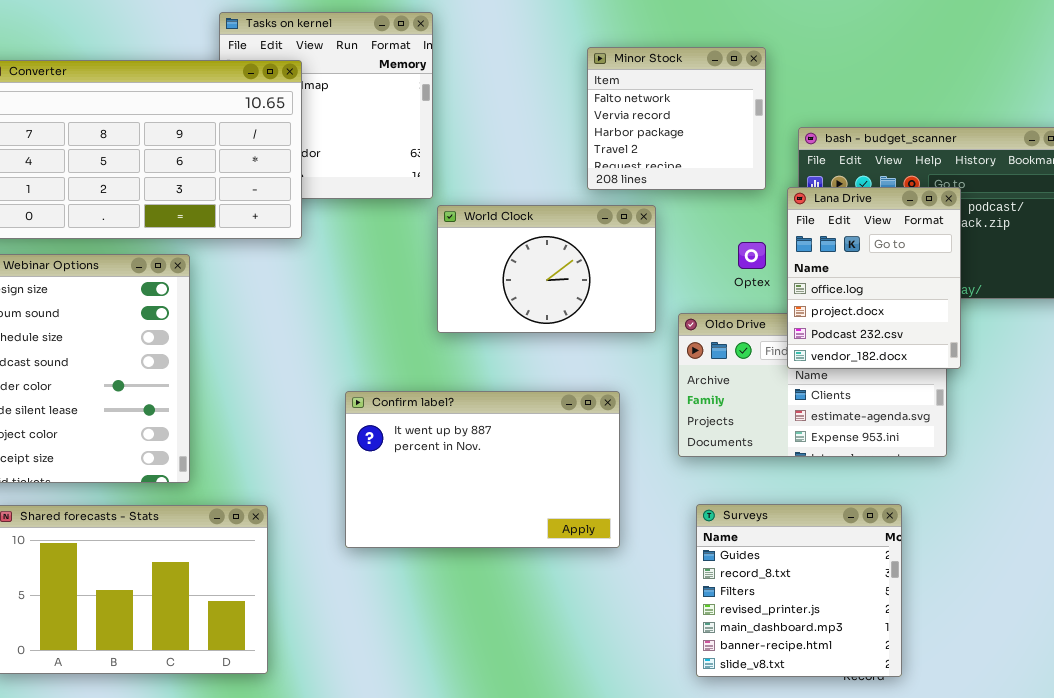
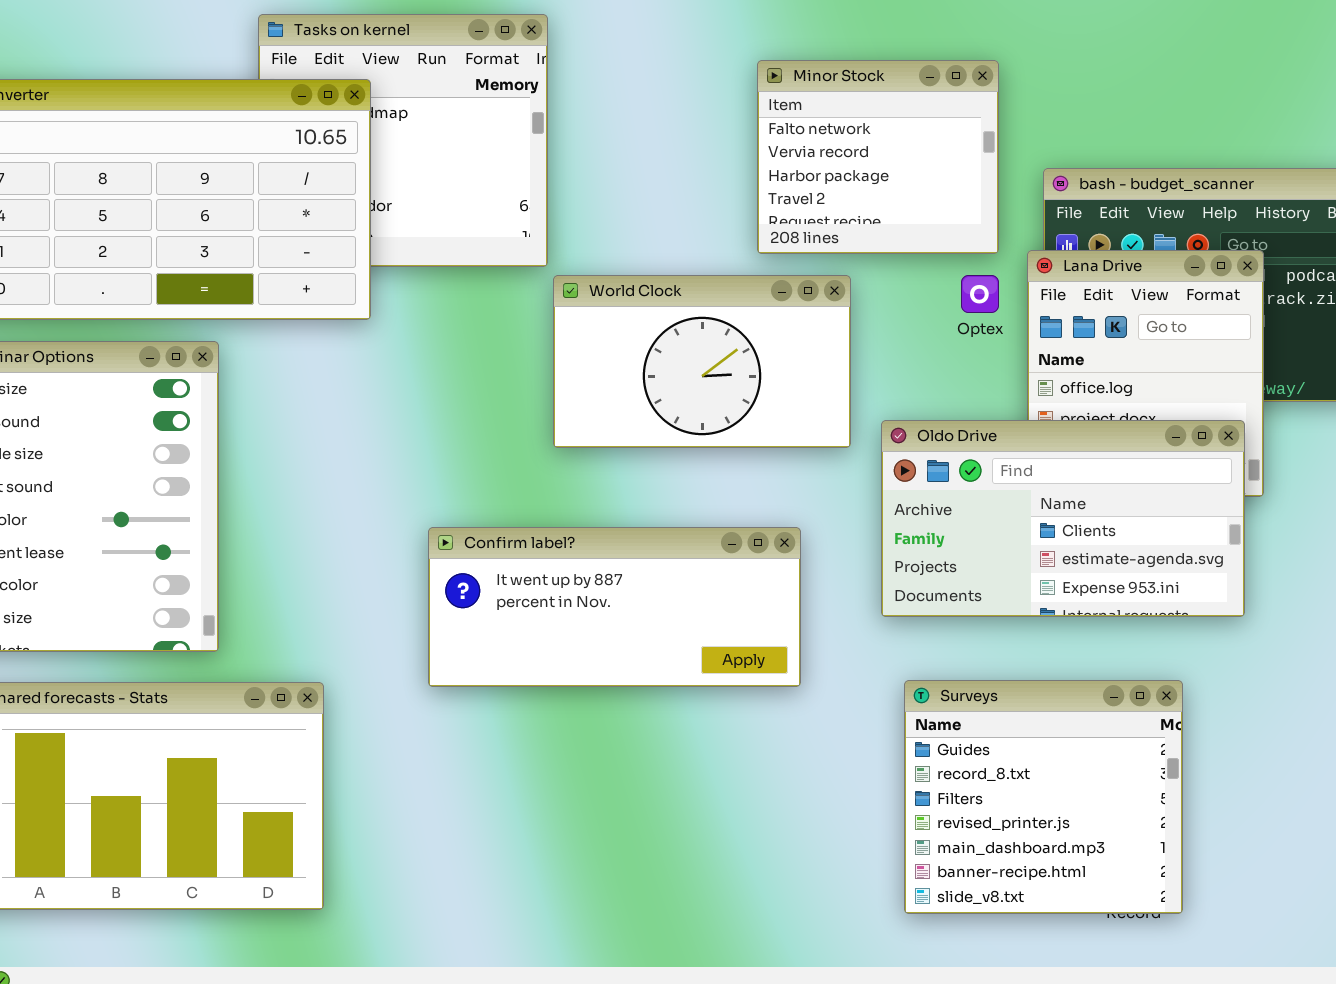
Optex: [738,242,766,269] -> [961,275,999,313], moved
Oldo Drive: [678,313,947,457] -> [881,420,1245,617], raised
Confirm label?: [345,391,620,548] -> [428,527,801,687], resized

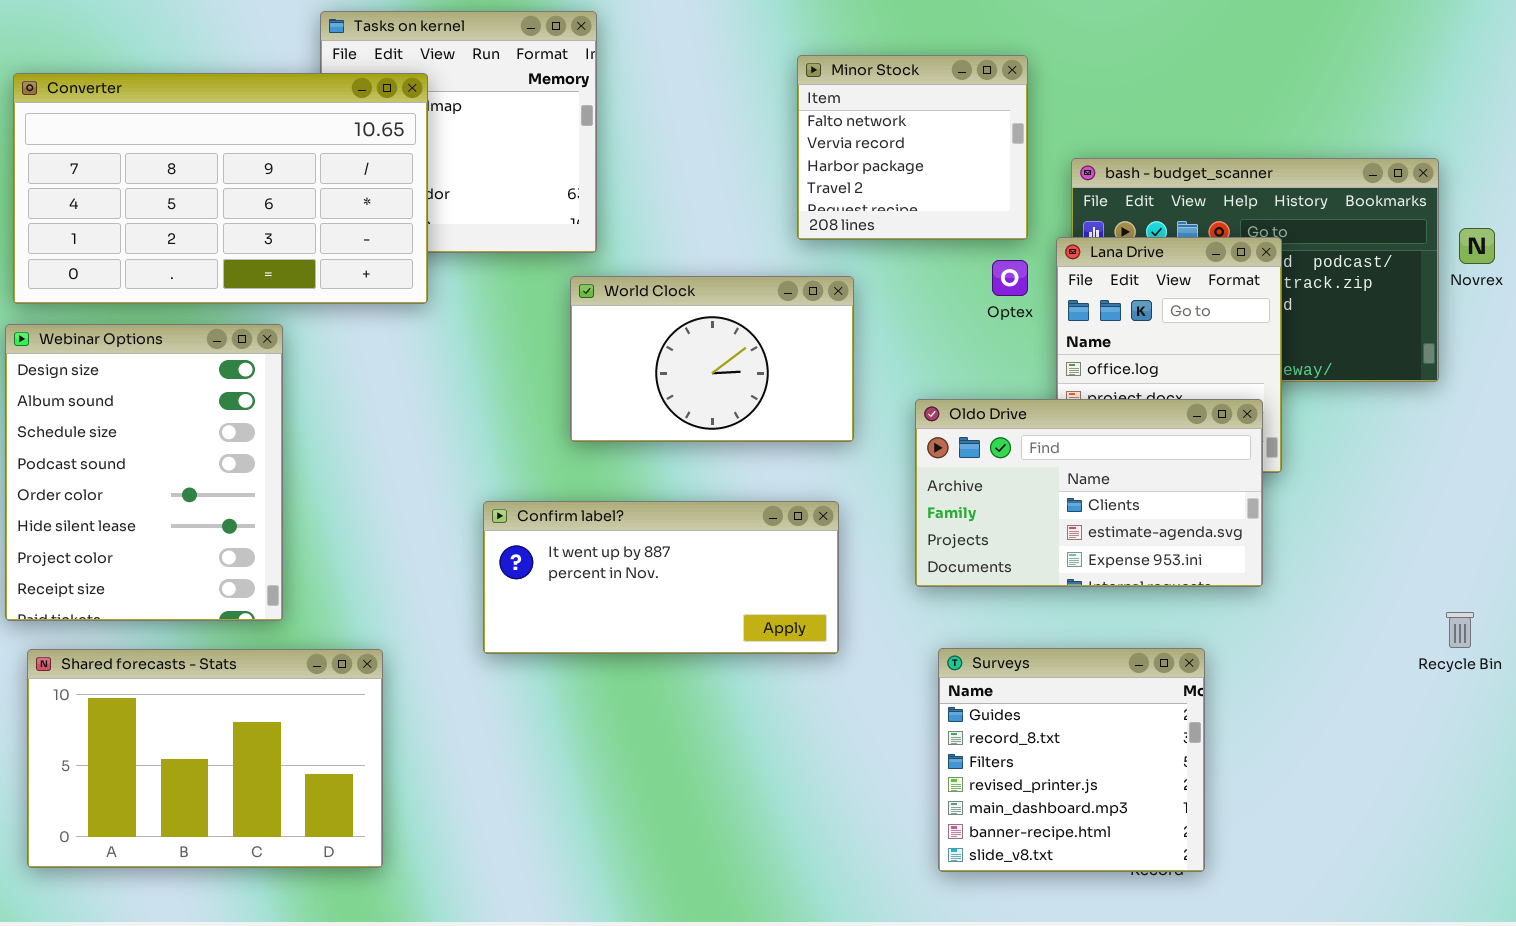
World Clock: [553,275,851,448] -> [570,276,854,442], moved

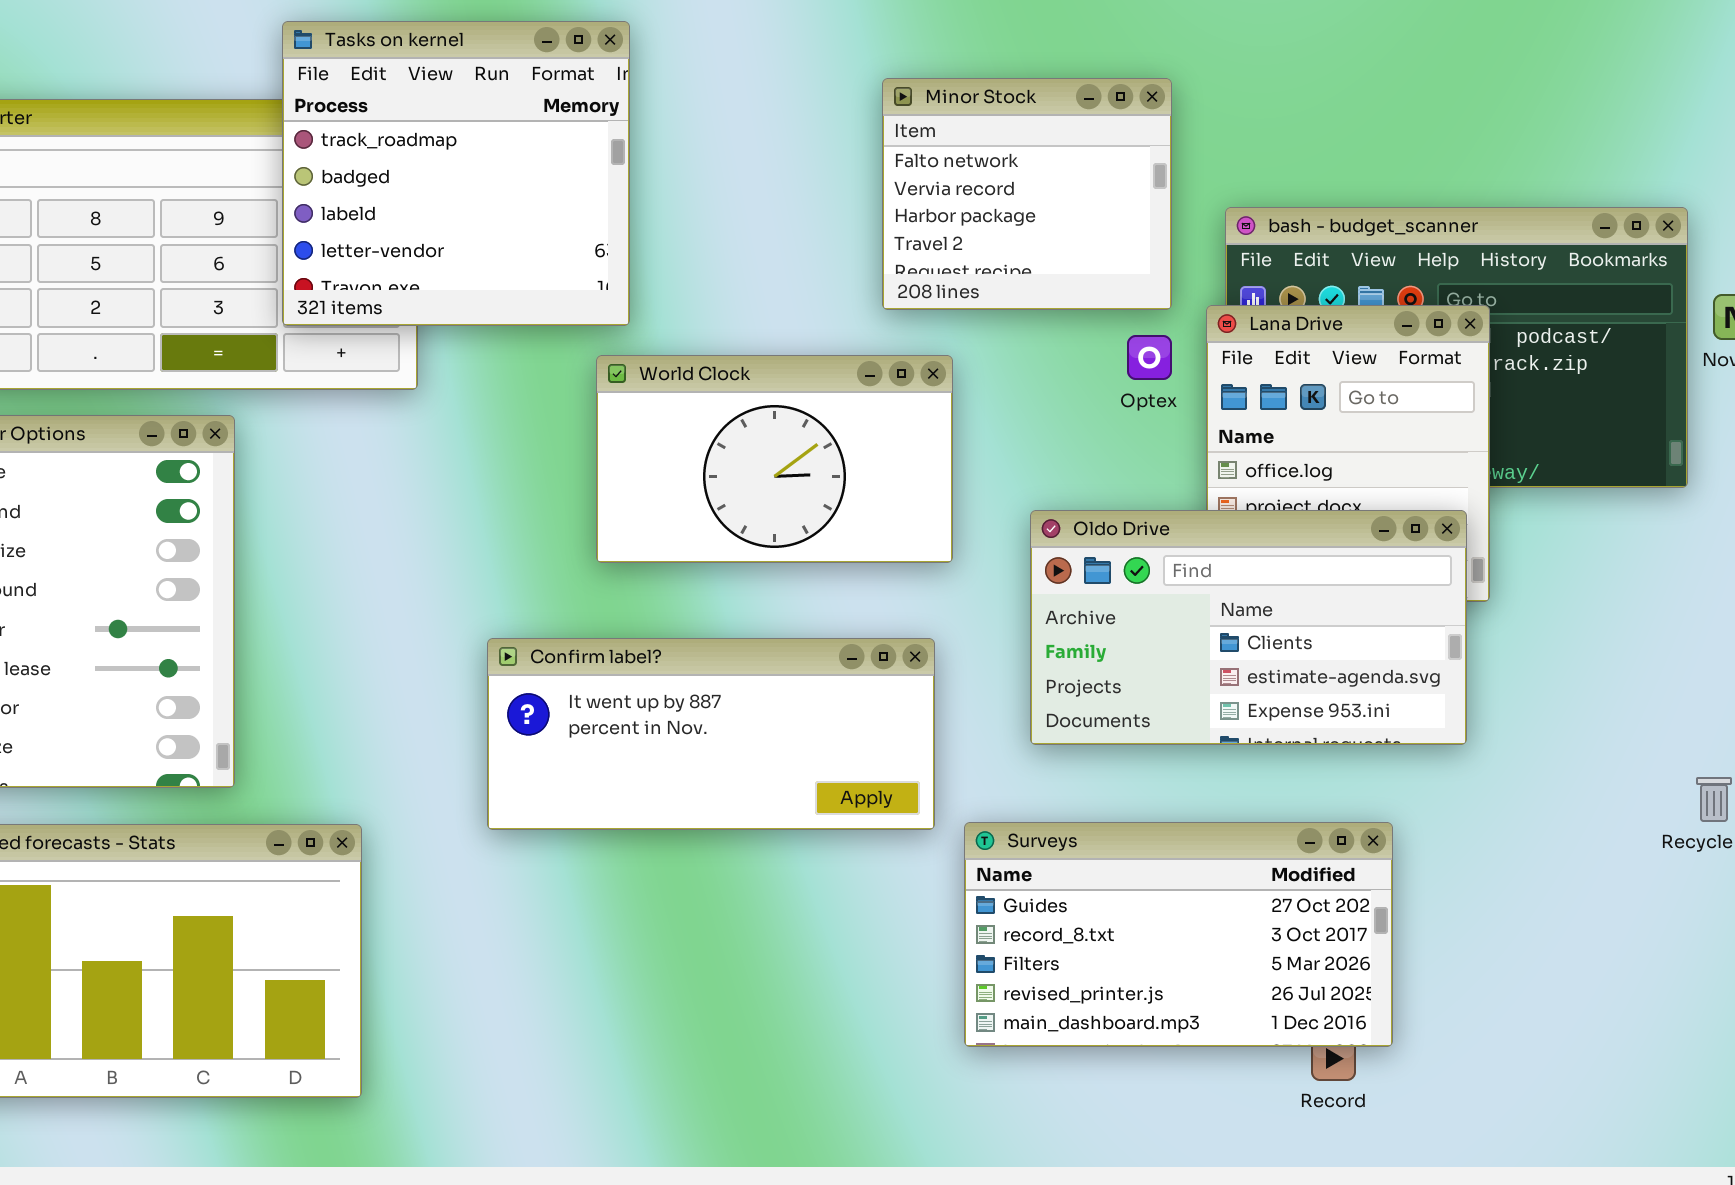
Tasks on kernel: [320,11,597,253] -> [282,21,630,326], raised
Surveys: [938,648,1205,872] -> [964,822,1393,1047], resized

